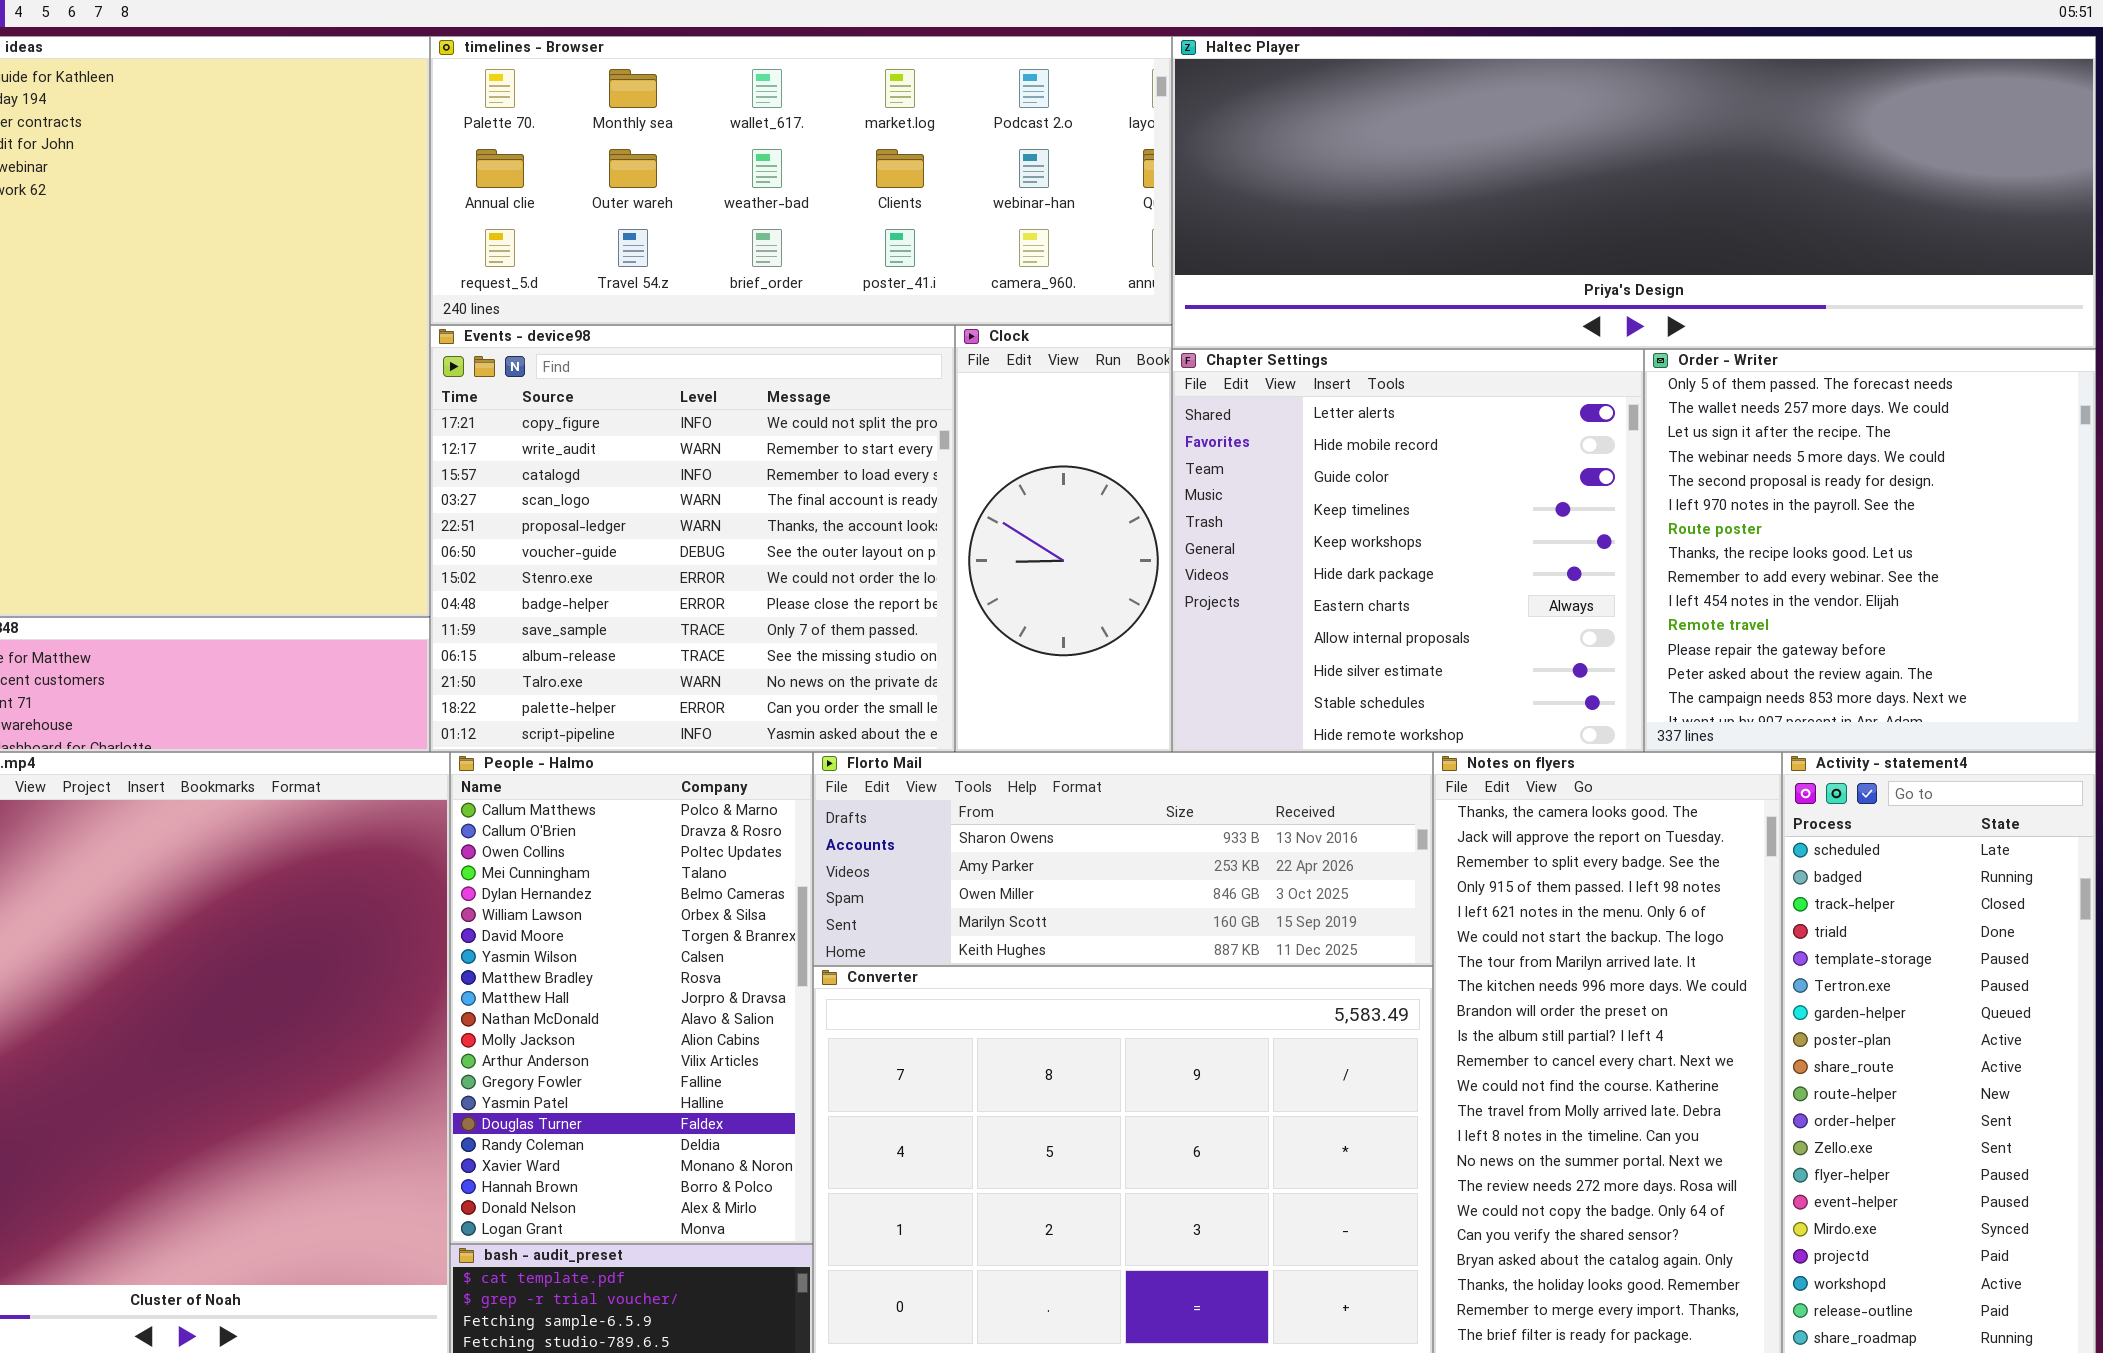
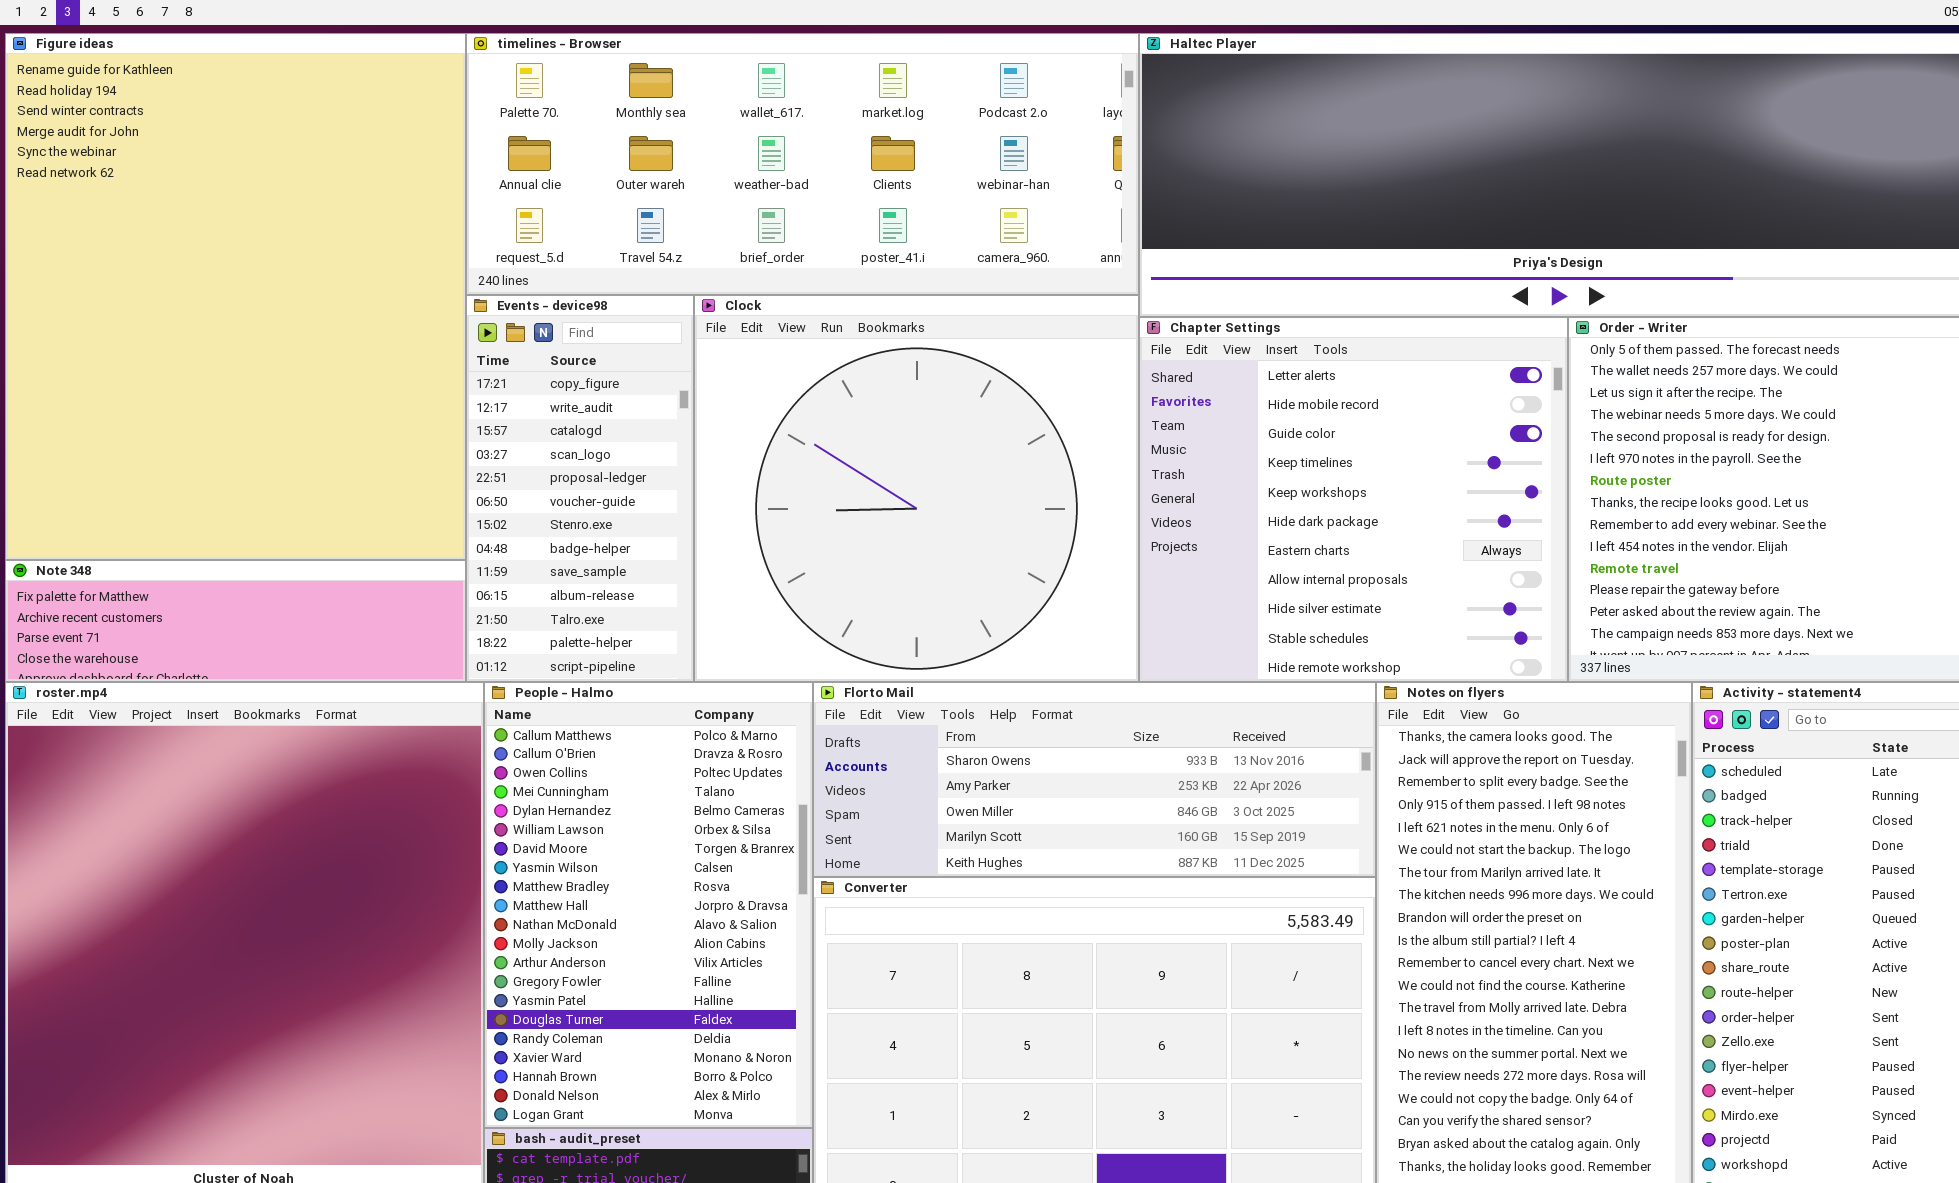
Events - device98: [430,325,955,752] -> [466,295,694,682], resized
Clock: [955,325,1172,752] -> [694,295,1139,682], resized

